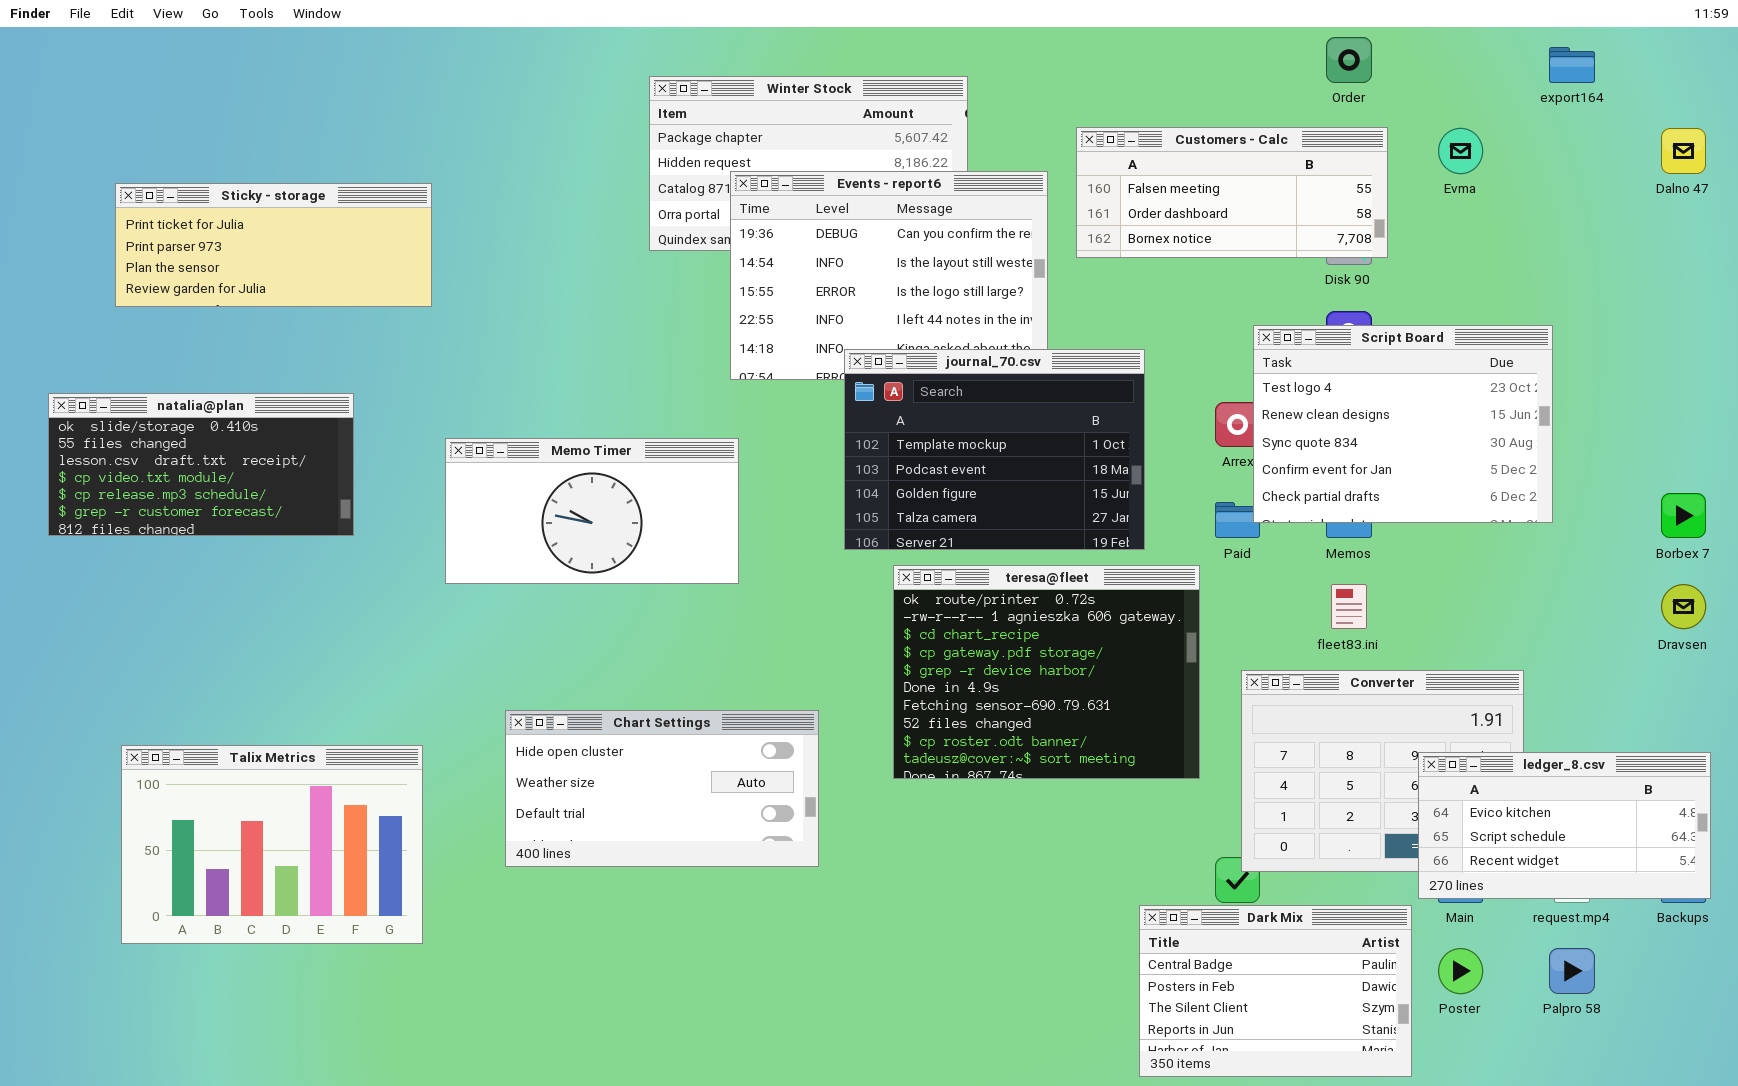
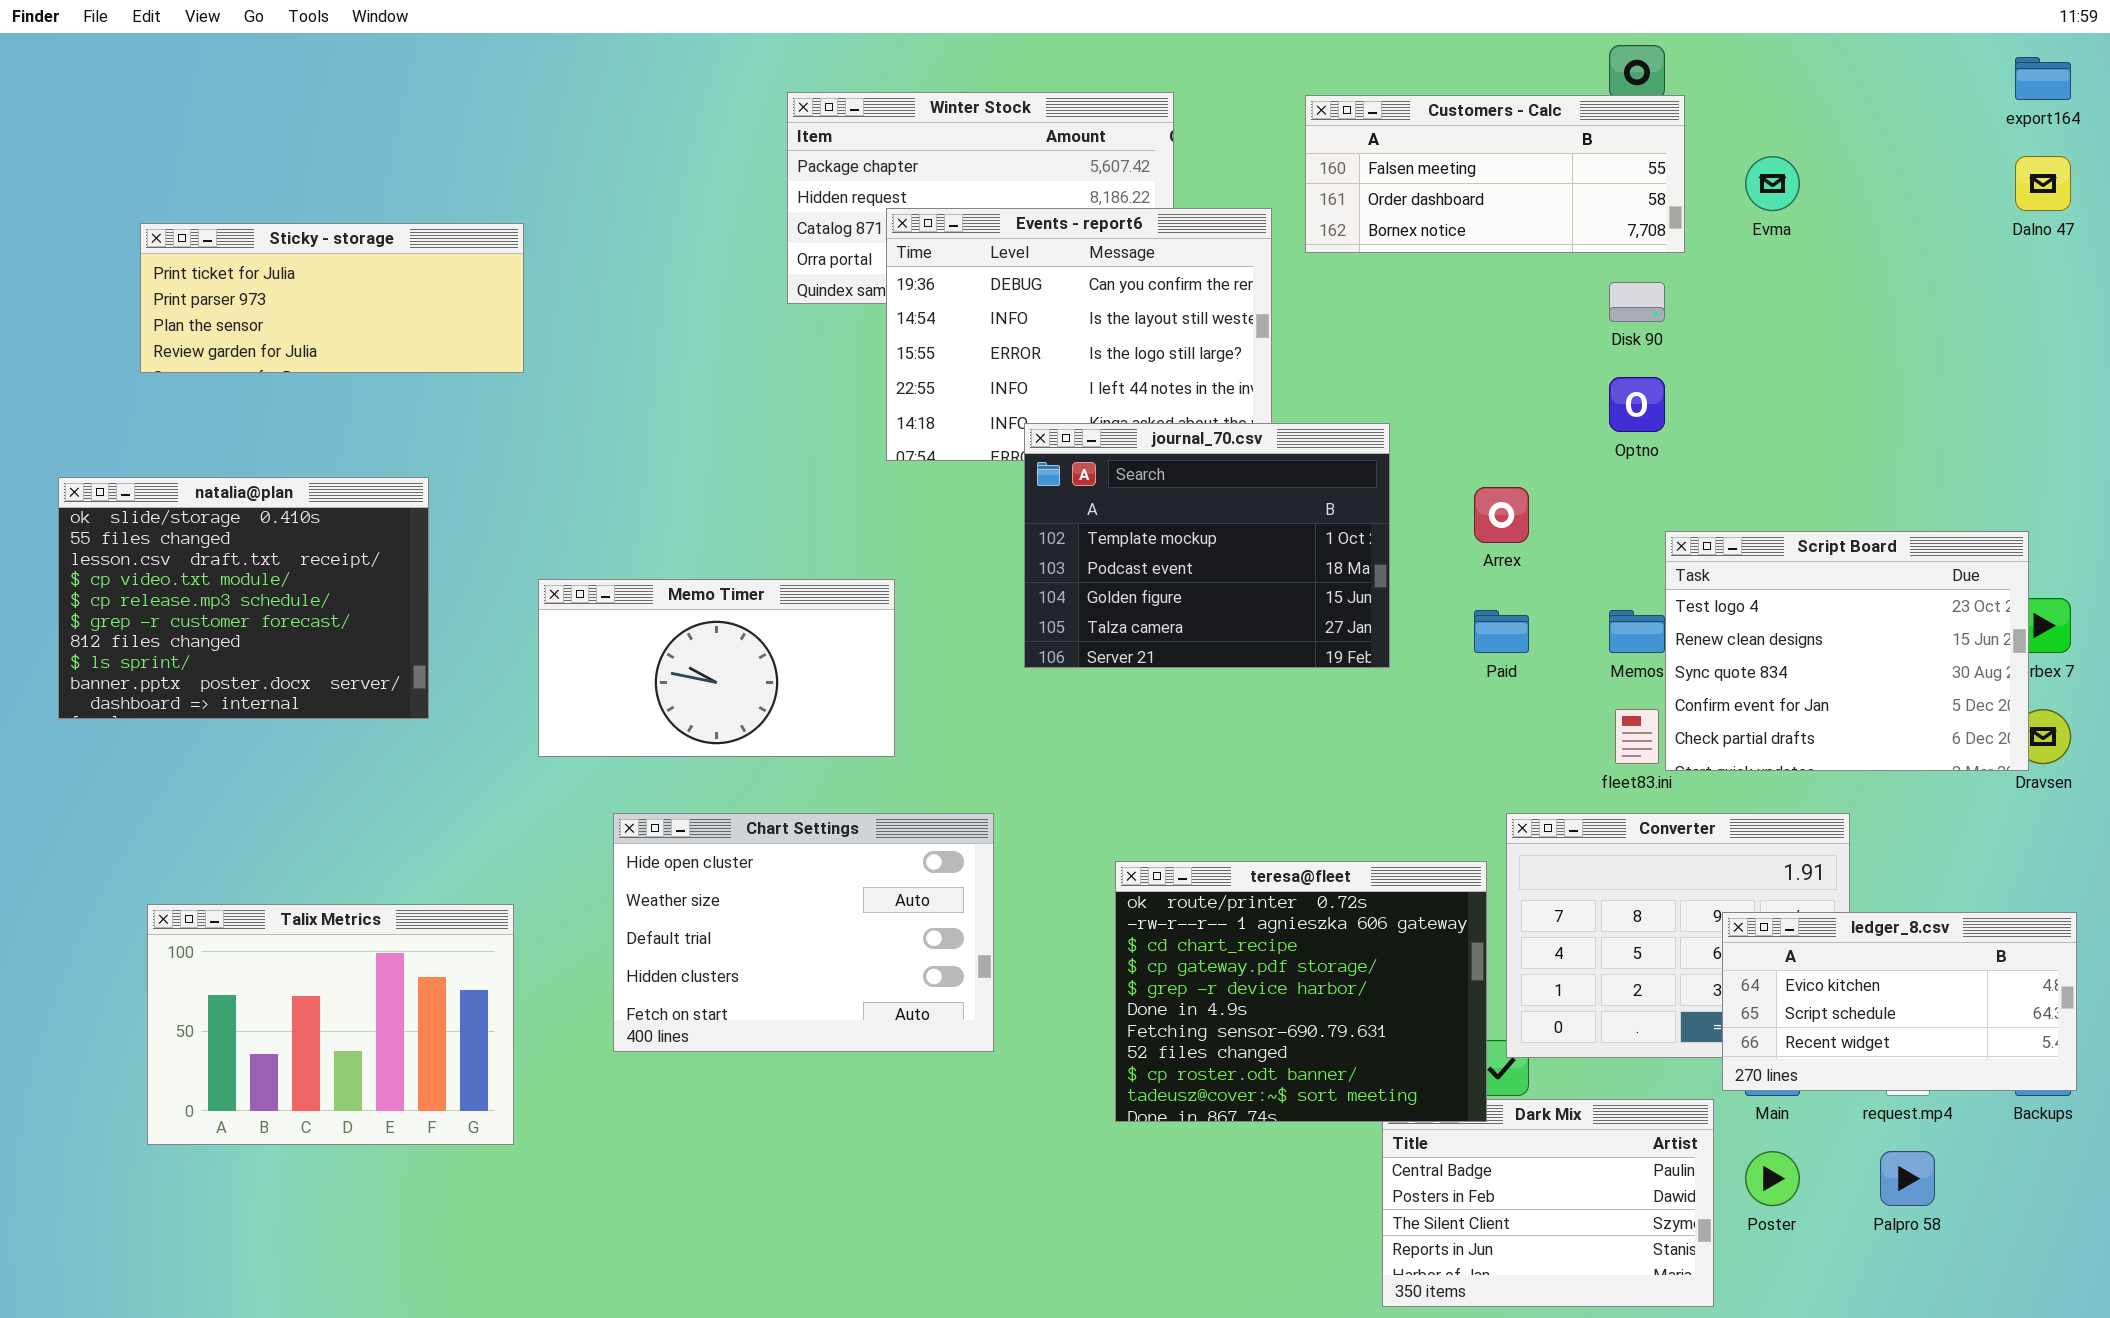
export164: [1549,47,1595,83] -> [2015,57,2071,100], moved
Customers - Calc: [1076,127,1388,258] -> [1305,95,1685,253], moved
Script Board: [1253,325,1553,523] -> [1665,531,2029,771], moved
natalia@plan: [48,393,354,536] -> [58,477,429,719], resized
Memo Timer: [445,438,739,584] -> [538,579,895,757], moved
teresa@fleet: [893,565,1200,779] -> [1115,861,1487,1122], moved
Chart Settings: [505,710,819,867] -> [613,813,994,1052], resized

